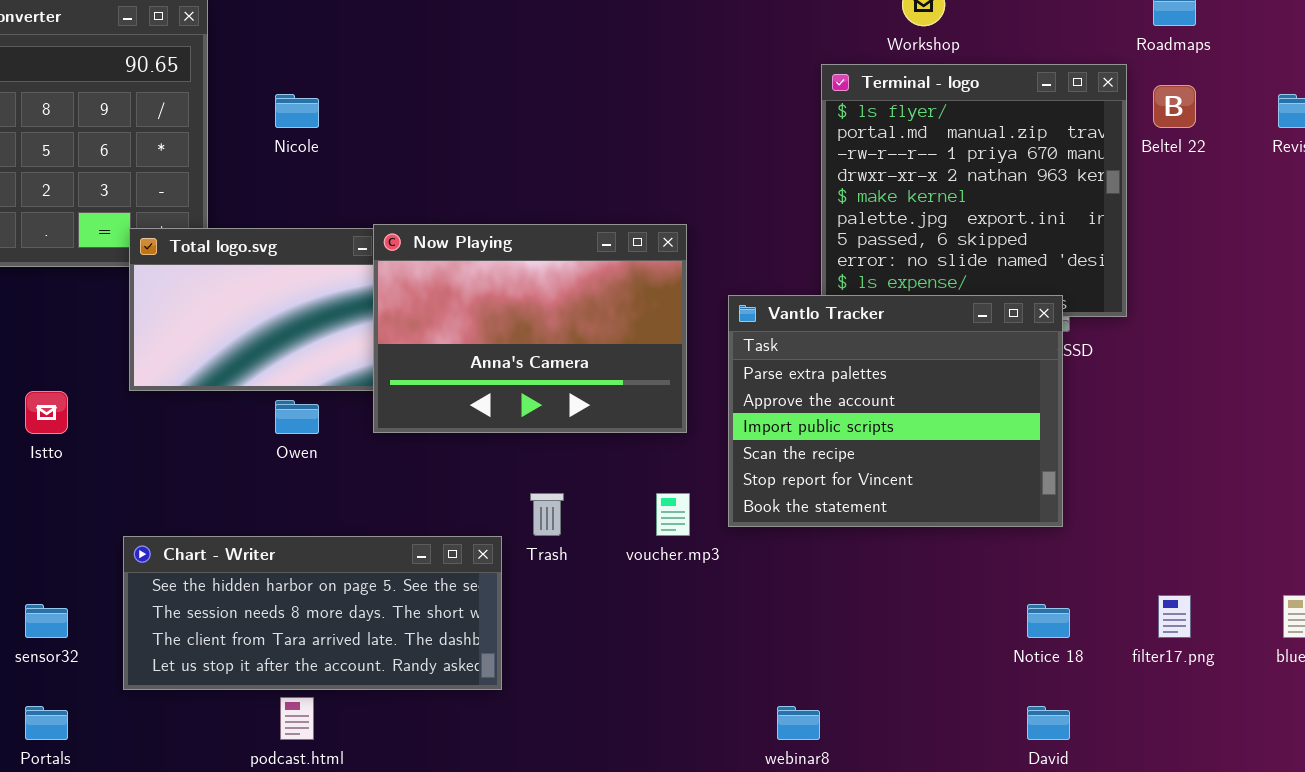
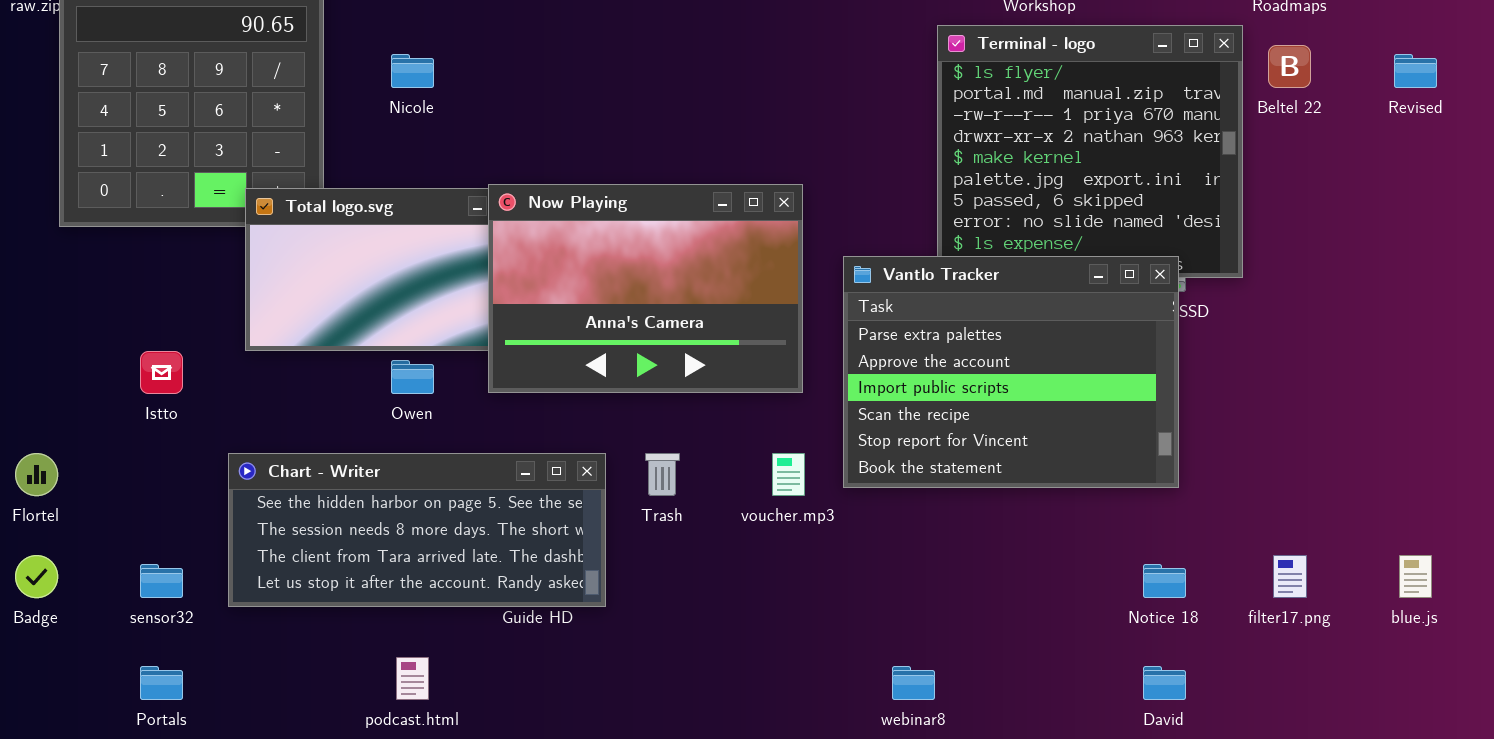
Chart - Writer: [123,536,502,690] -> [228,453,606,607], moved

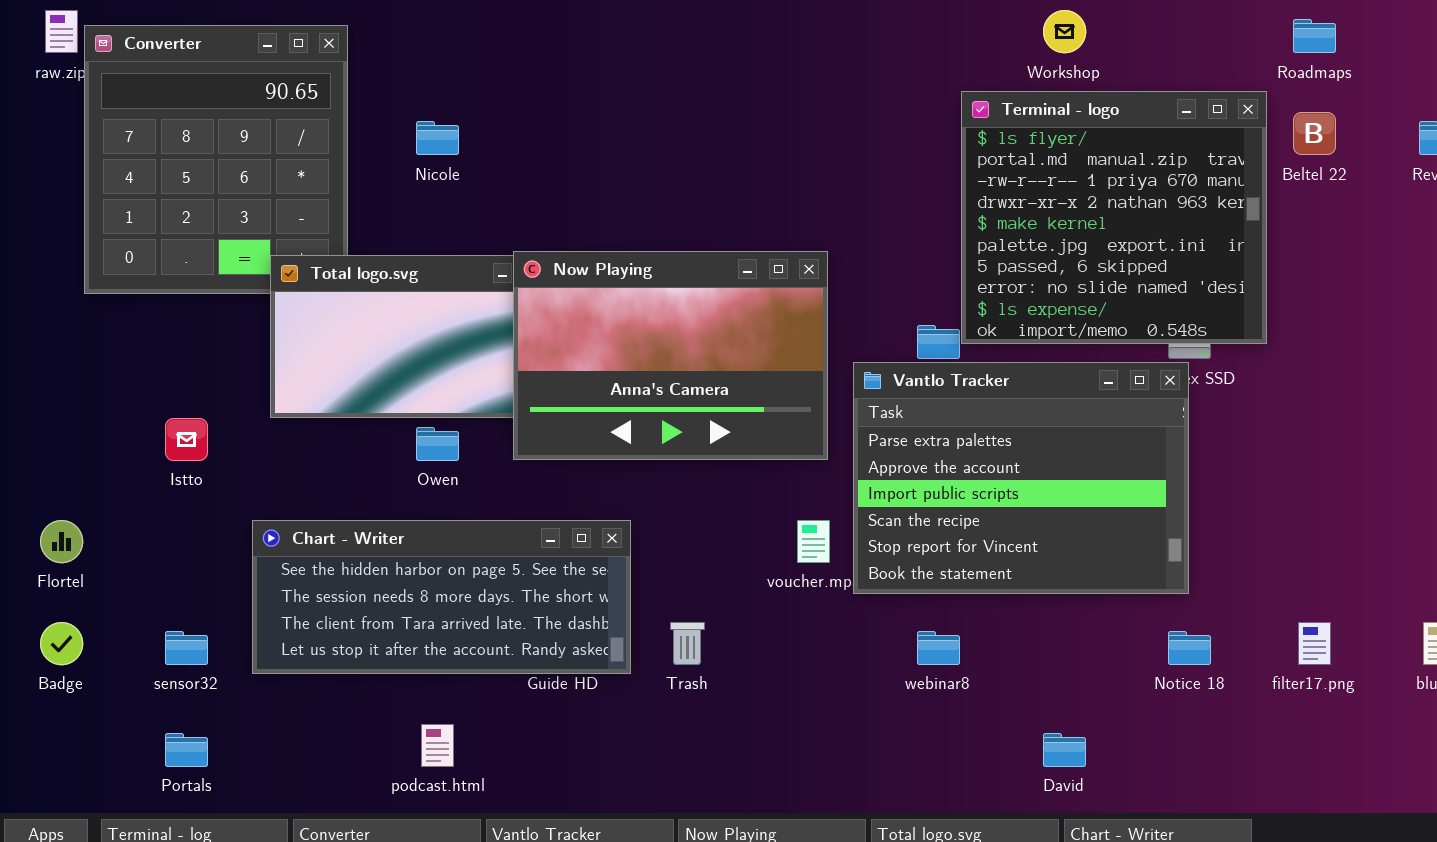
Vantlo Tracker: [843,256,1179,488] -> [853,362,1189,594], moved
Trash: [645,453,680,496] -> [670,622,705,665], moved
webinar8: [892,666,935,700] -> [917,631,960,665], moved
David: [1143,666,1186,700] -> [1043,733,1086,767], moved

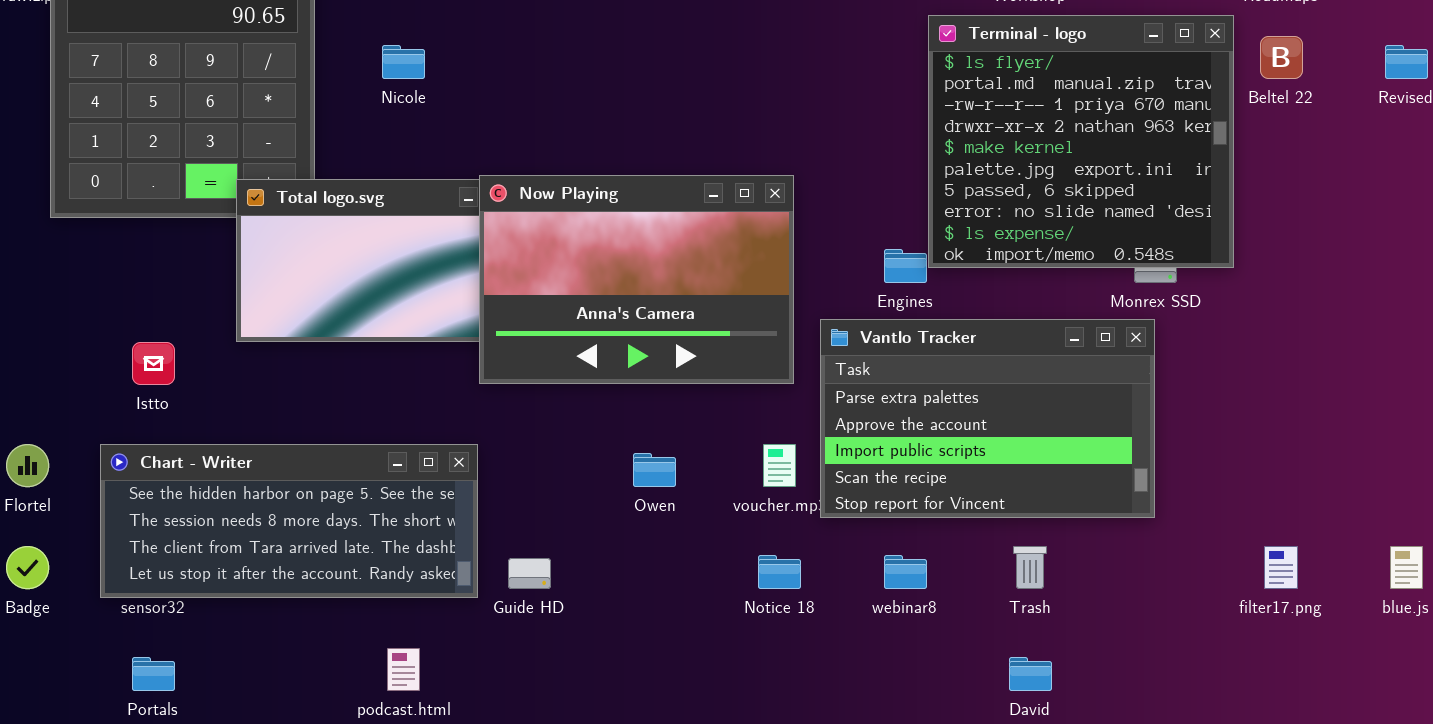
Vantlo Tracker: [853,362,1189,594] -> [820,319,1155,518], resized
Owen: [416,427,459,461] -> [633,453,676,487], moved
Chart - Writer: [252,520,631,674] -> [100,444,478,598], moved
Trash: [670,622,705,665] -> [1013,546,1047,589], moved
Notice 18: [1168,631,1211,665] -> [758,555,801,589], moved

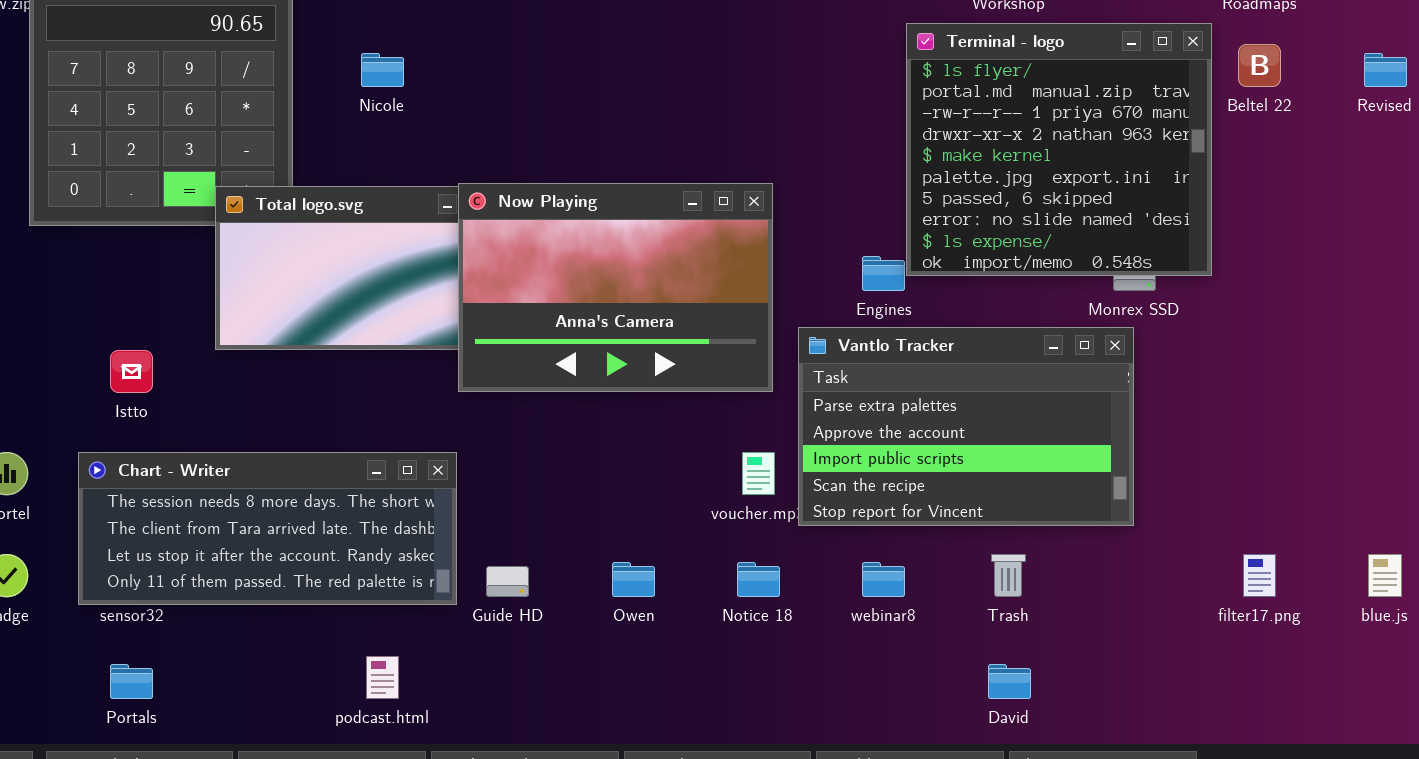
Chart - Writer: [100,444,478,598] -> [78,452,457,605], scrolled down 1 row
Owen: [633,453,676,487] -> [612,562,655,597], moved

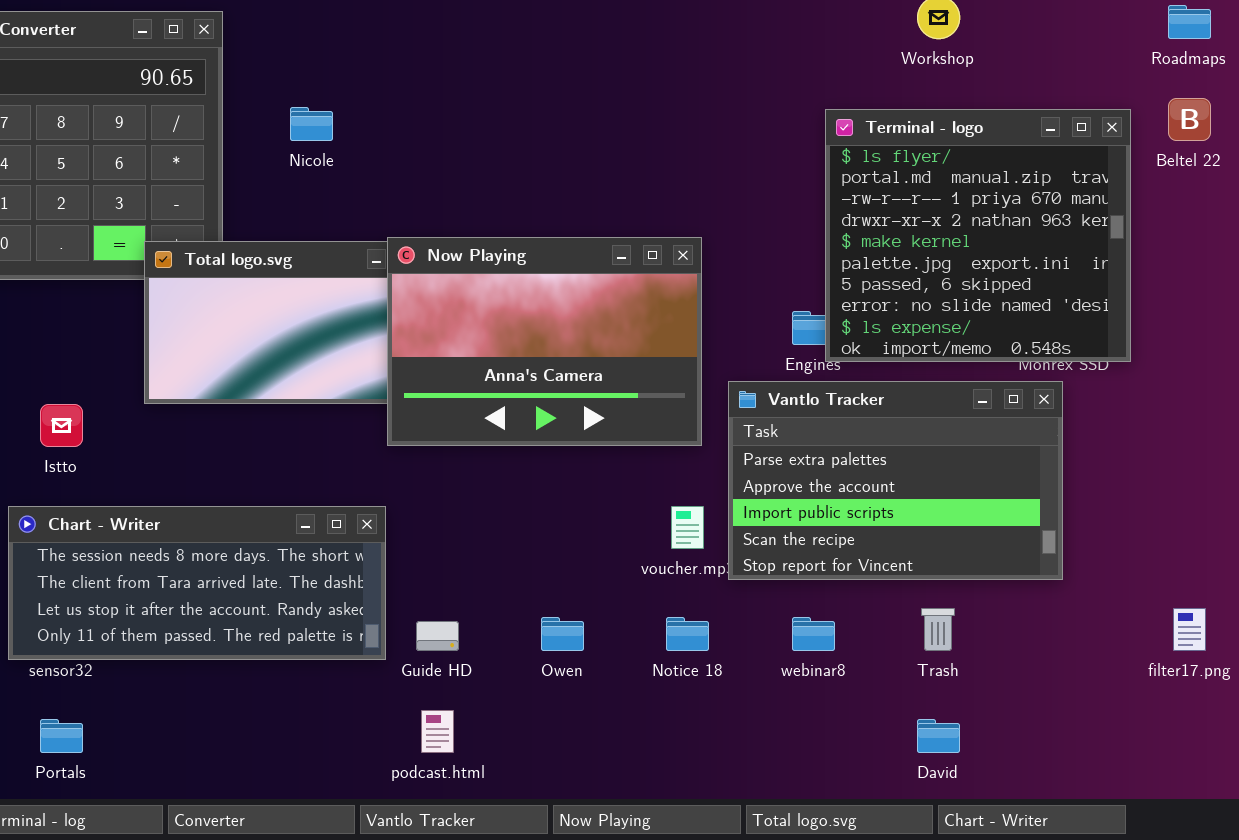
Terminal - logo: [906,23,1212,276] -> [825,109,1131,362], moved
podcast.html: [366,656,399,699] -> [421,710,454,753], moved

